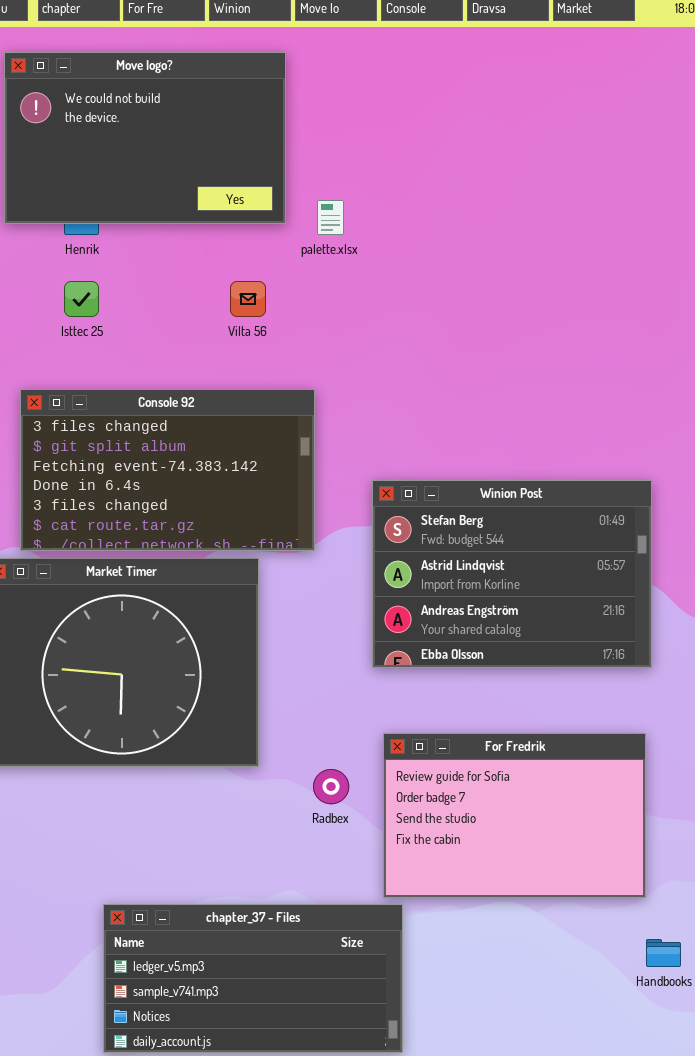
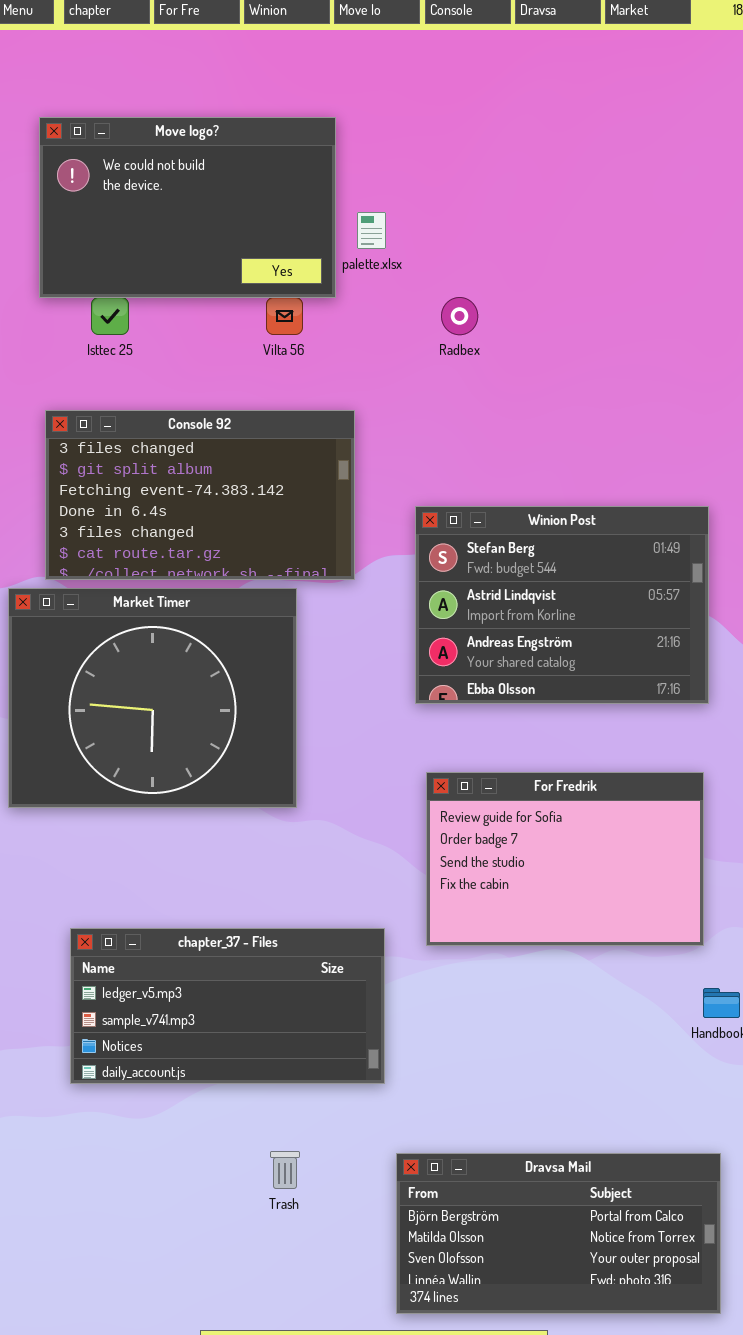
Move logo?: [4,52,286,224] -> [39,117,336,298], moved
Radbex: [313,769,349,804] -> [441,297,478,335], moved
chapter_37 - Files: [103,904,403,1053] -> [70,928,385,1084], moved

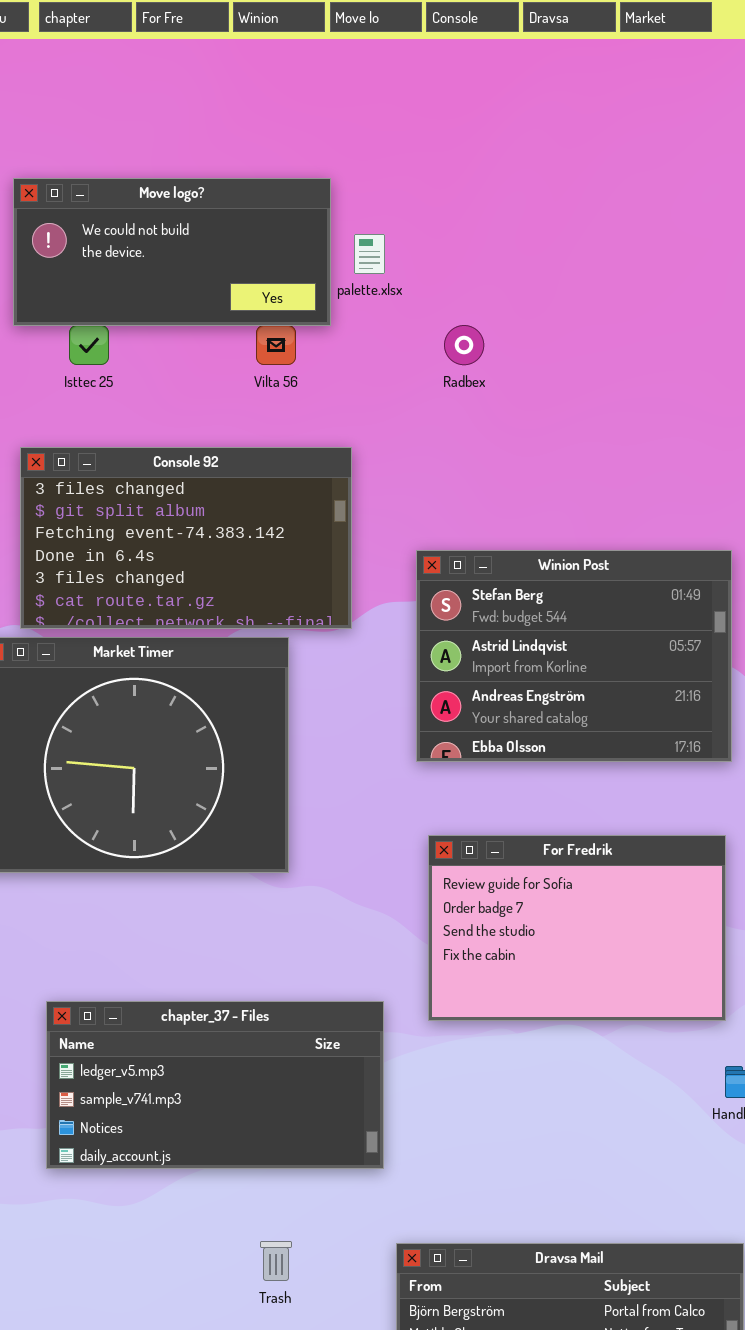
Move logo?: [39,117,336,298] -> [13,178,331,326], resized

